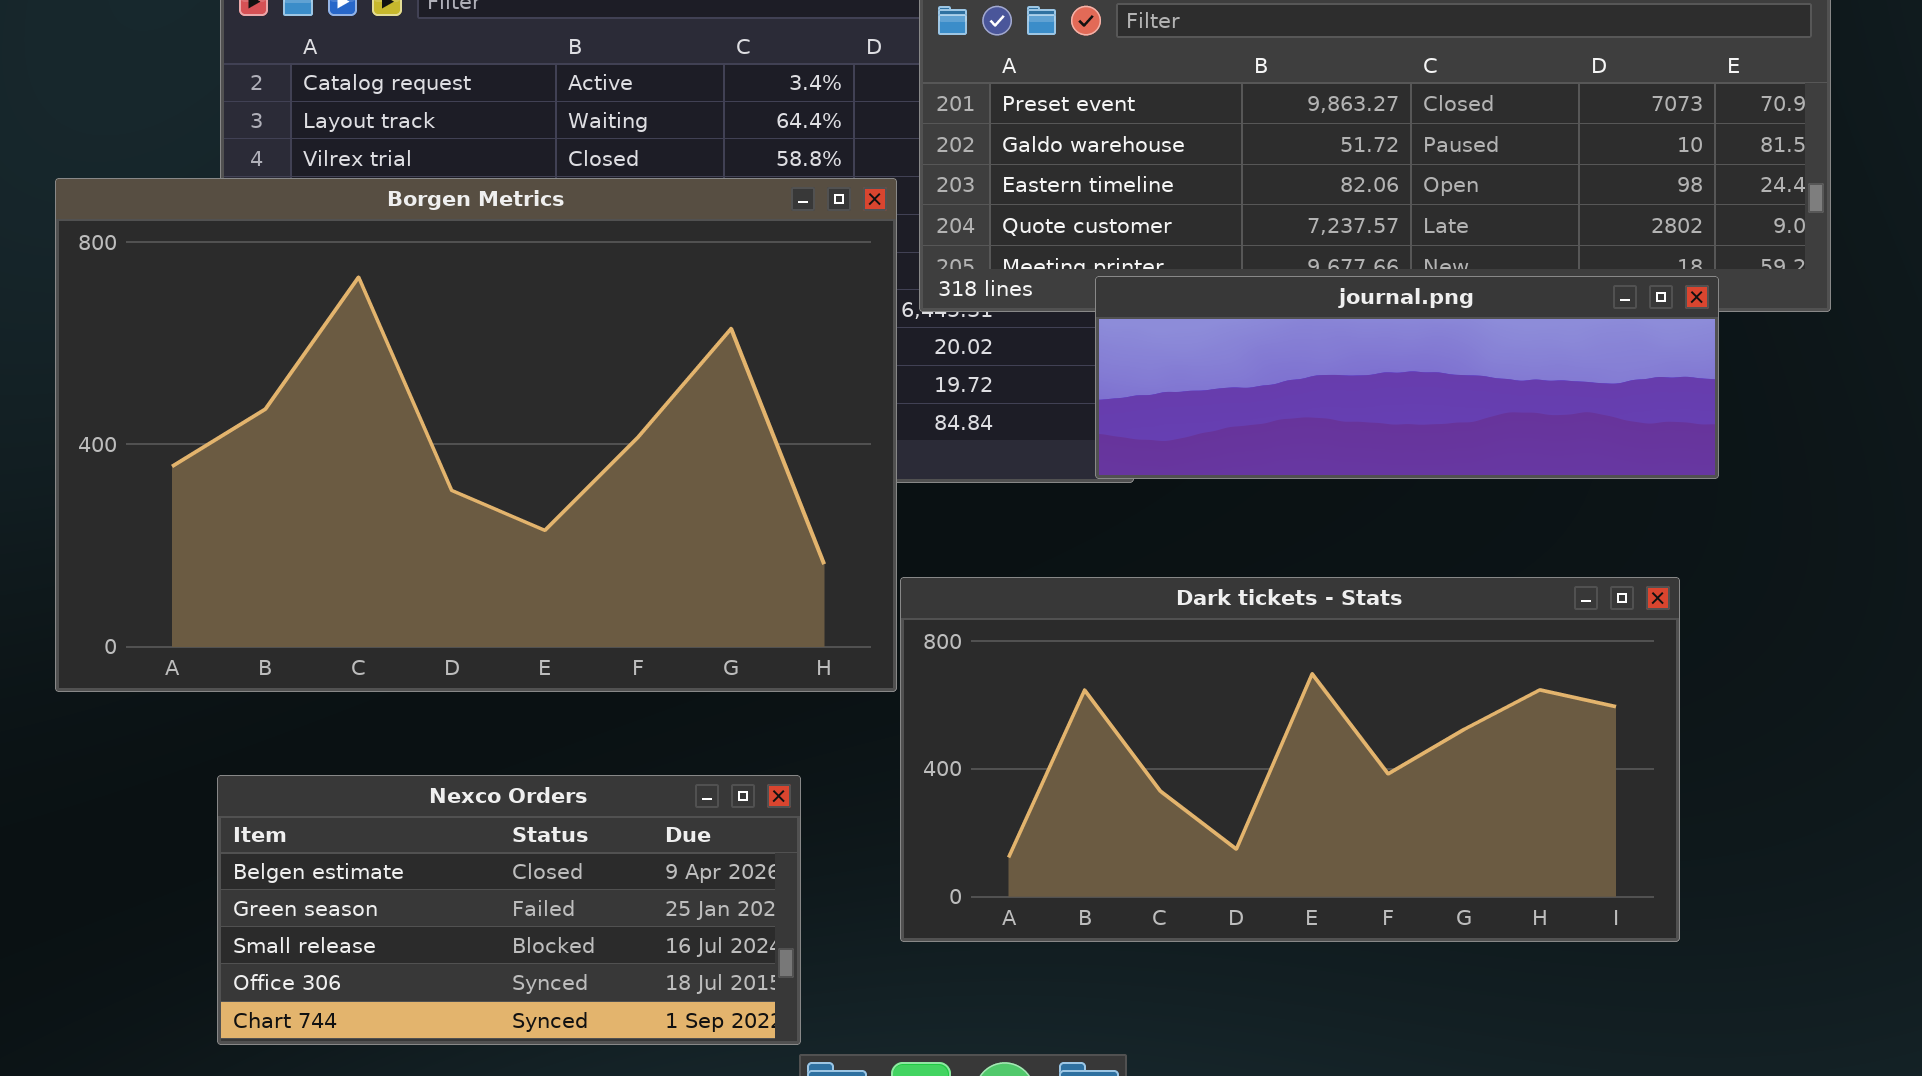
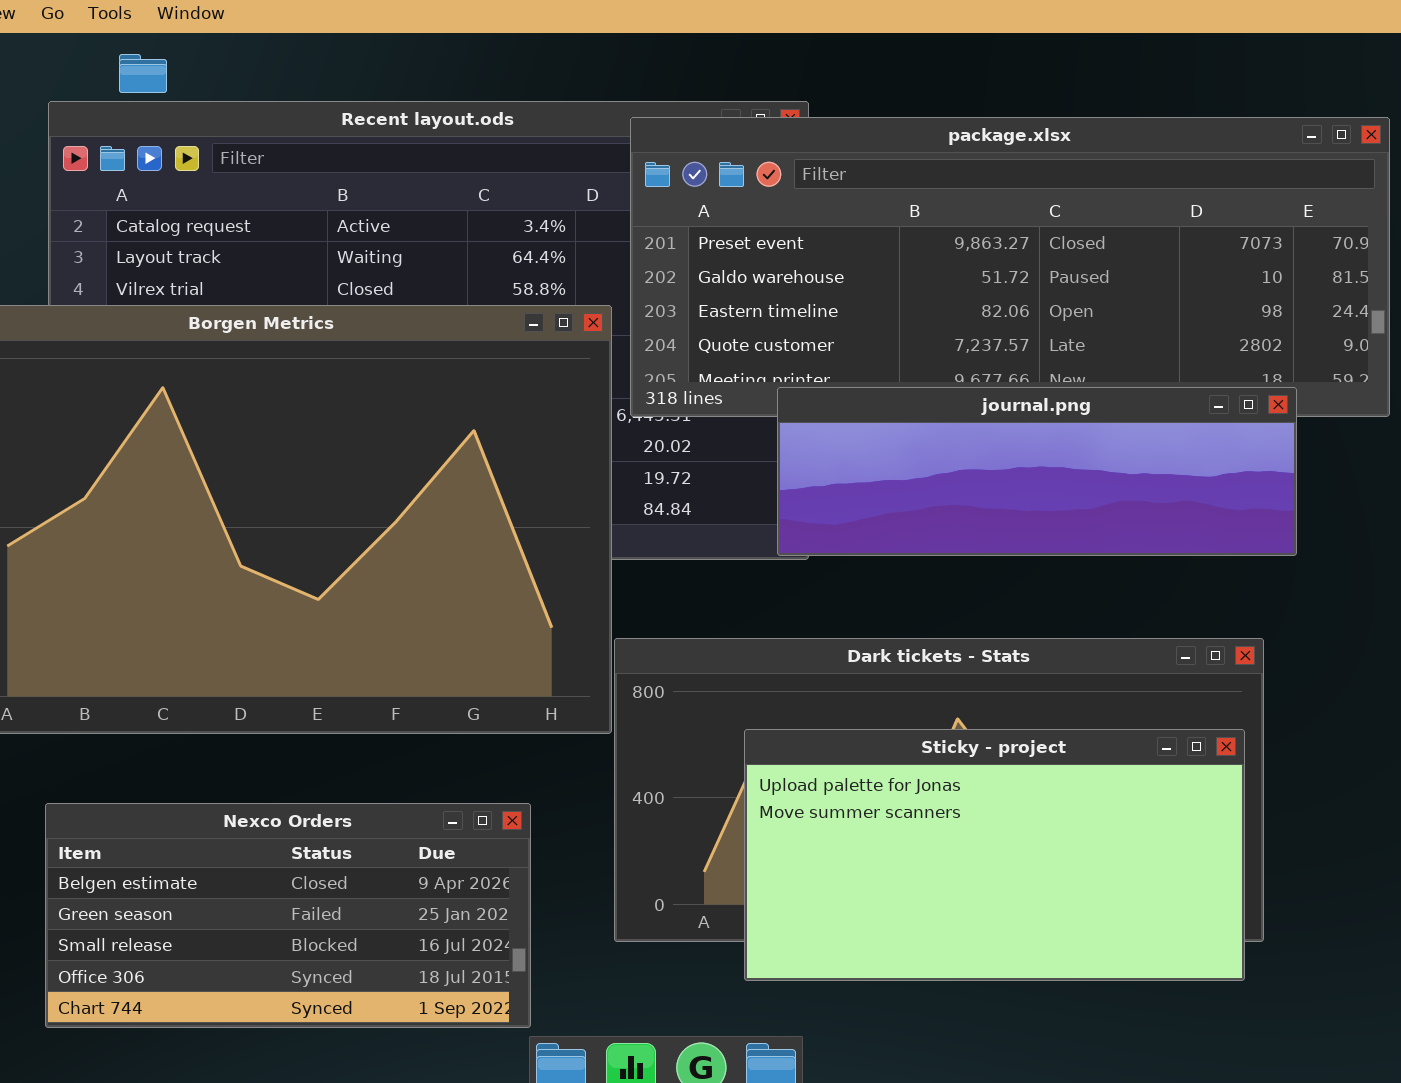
Sticky - project: none -> [744,729,1245,981], opened

